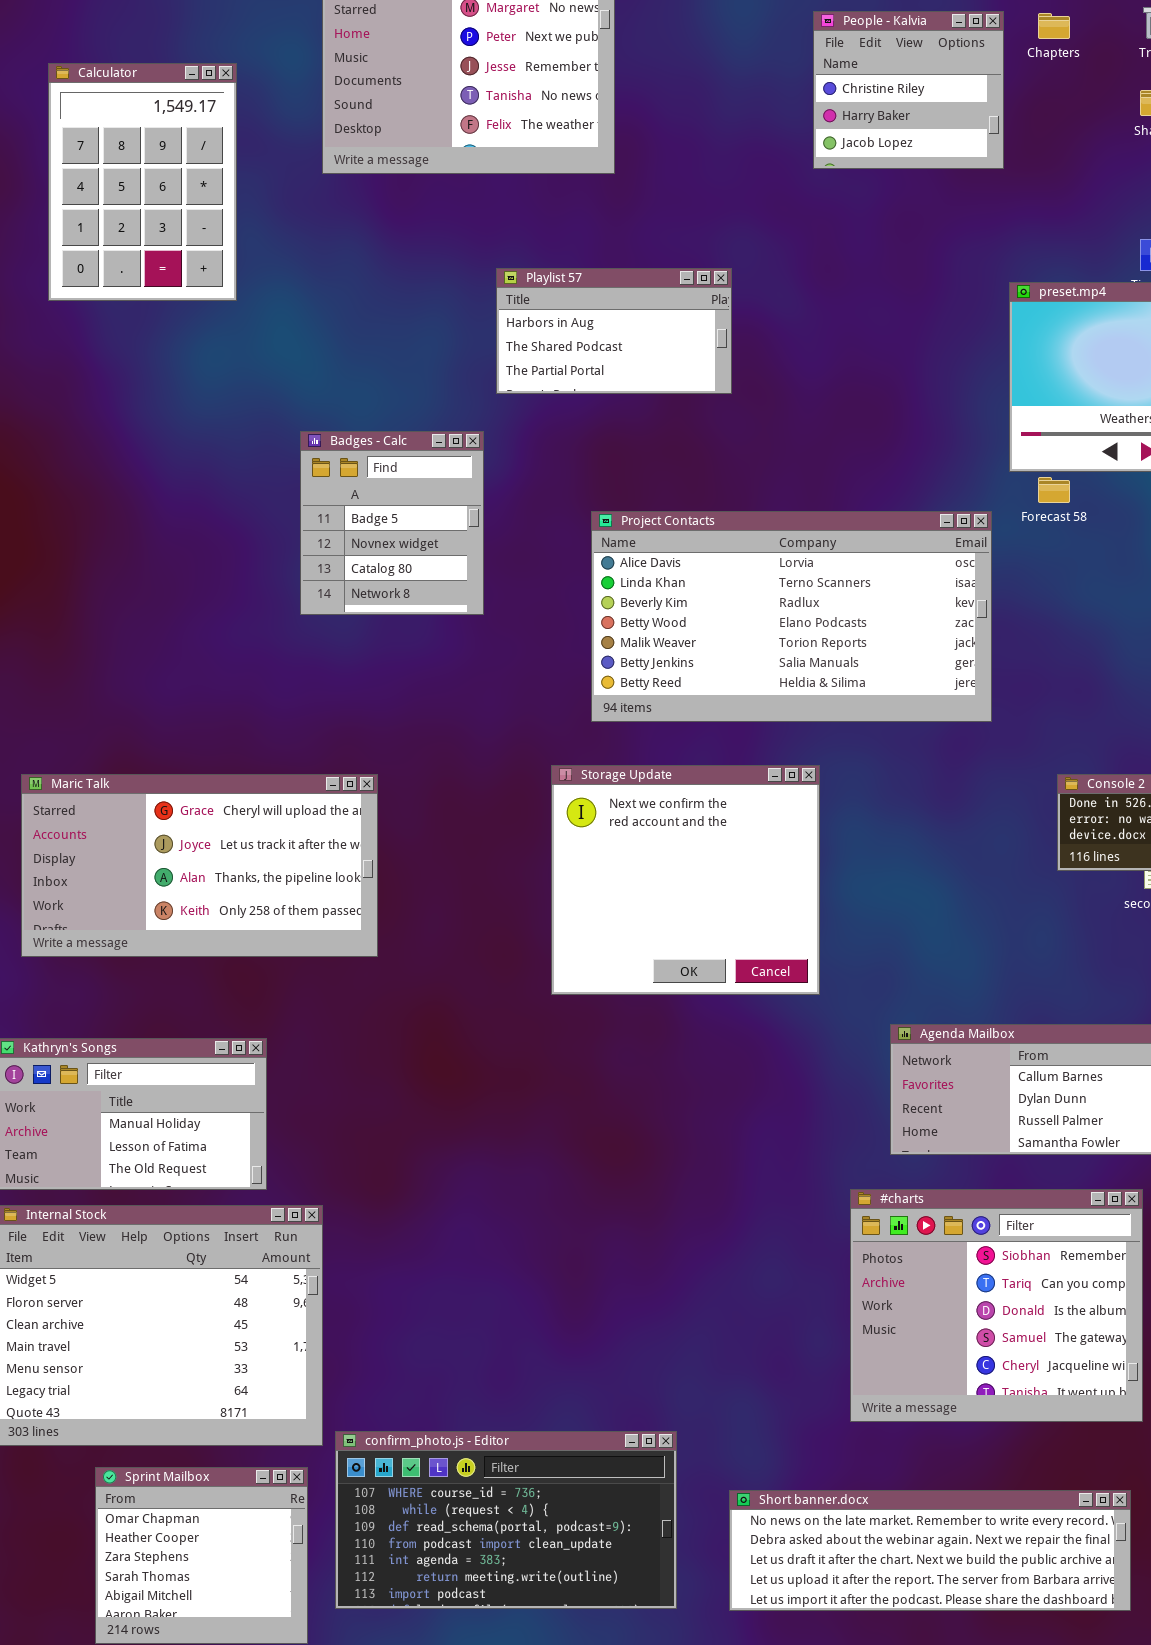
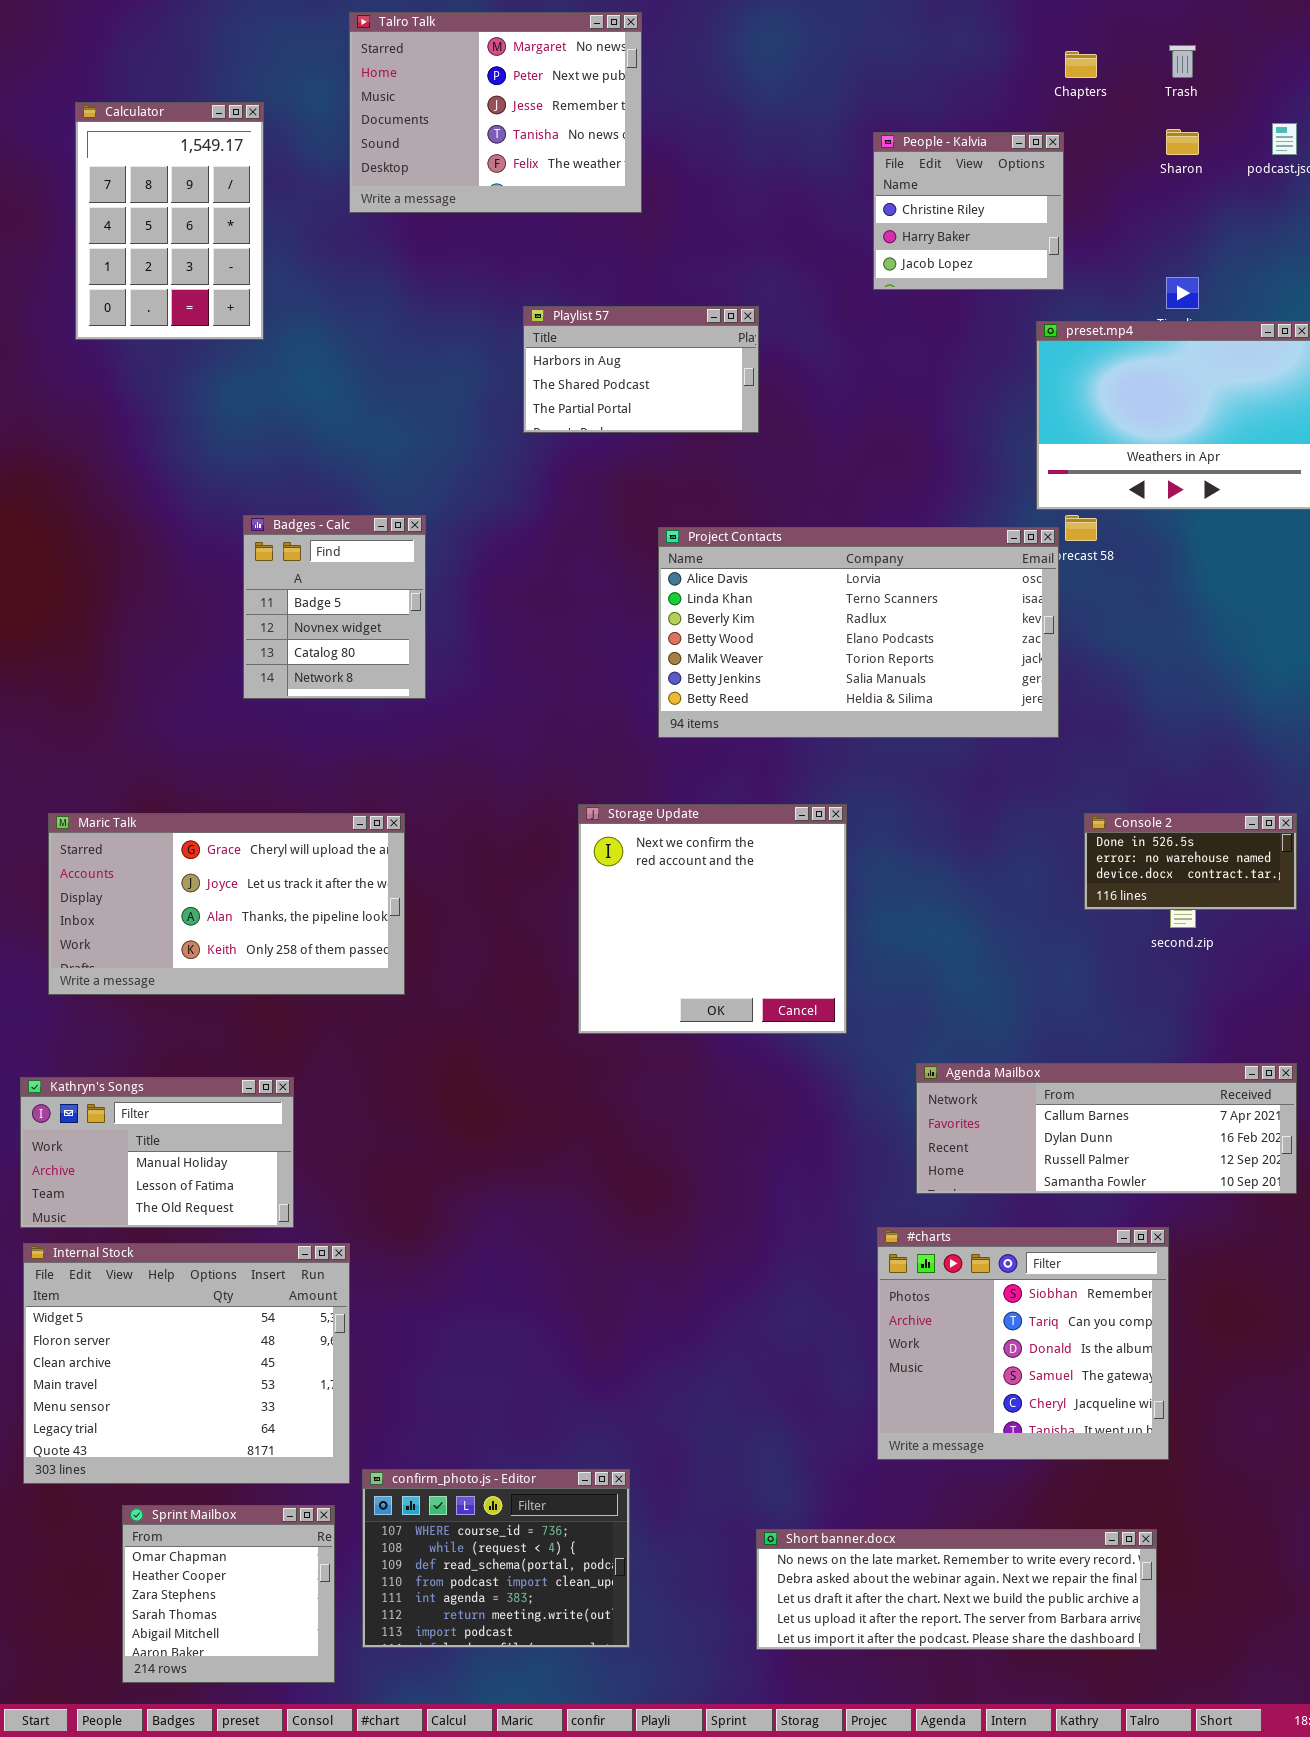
People - Kalvia: [813,11,1004,169] -> [873,132,1064,290], moved
Badges - Calc: [300,431,484,615] -> [243,515,426,699], moved
Project Contacts: [591,511,992,722] -> [658,527,1059,738], moved
confirm_photo.js - Editor: [335,1431,677,1609] -> [362,1469,630,1648], resized

